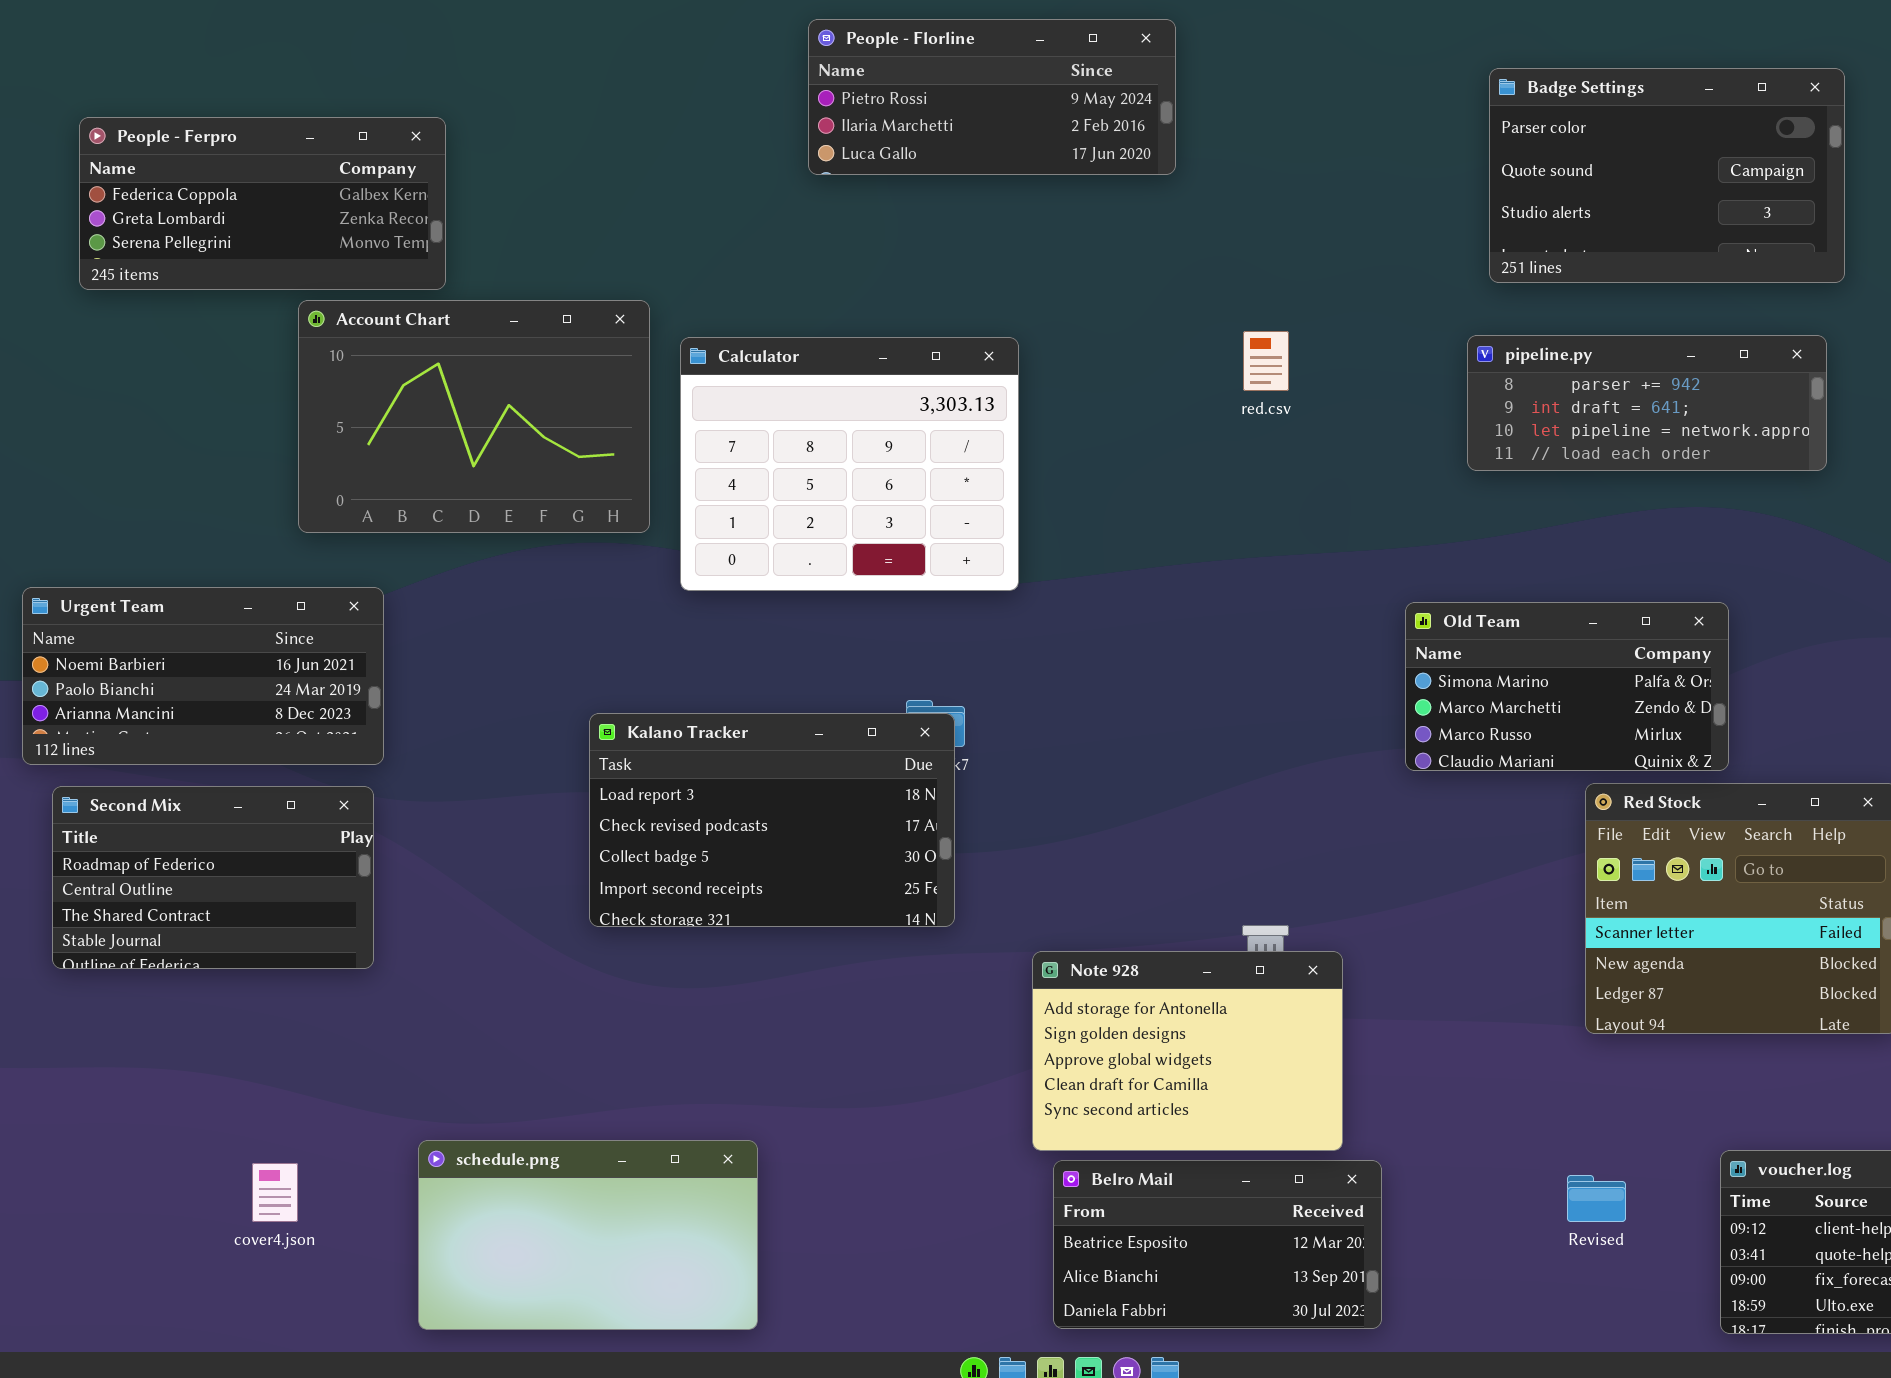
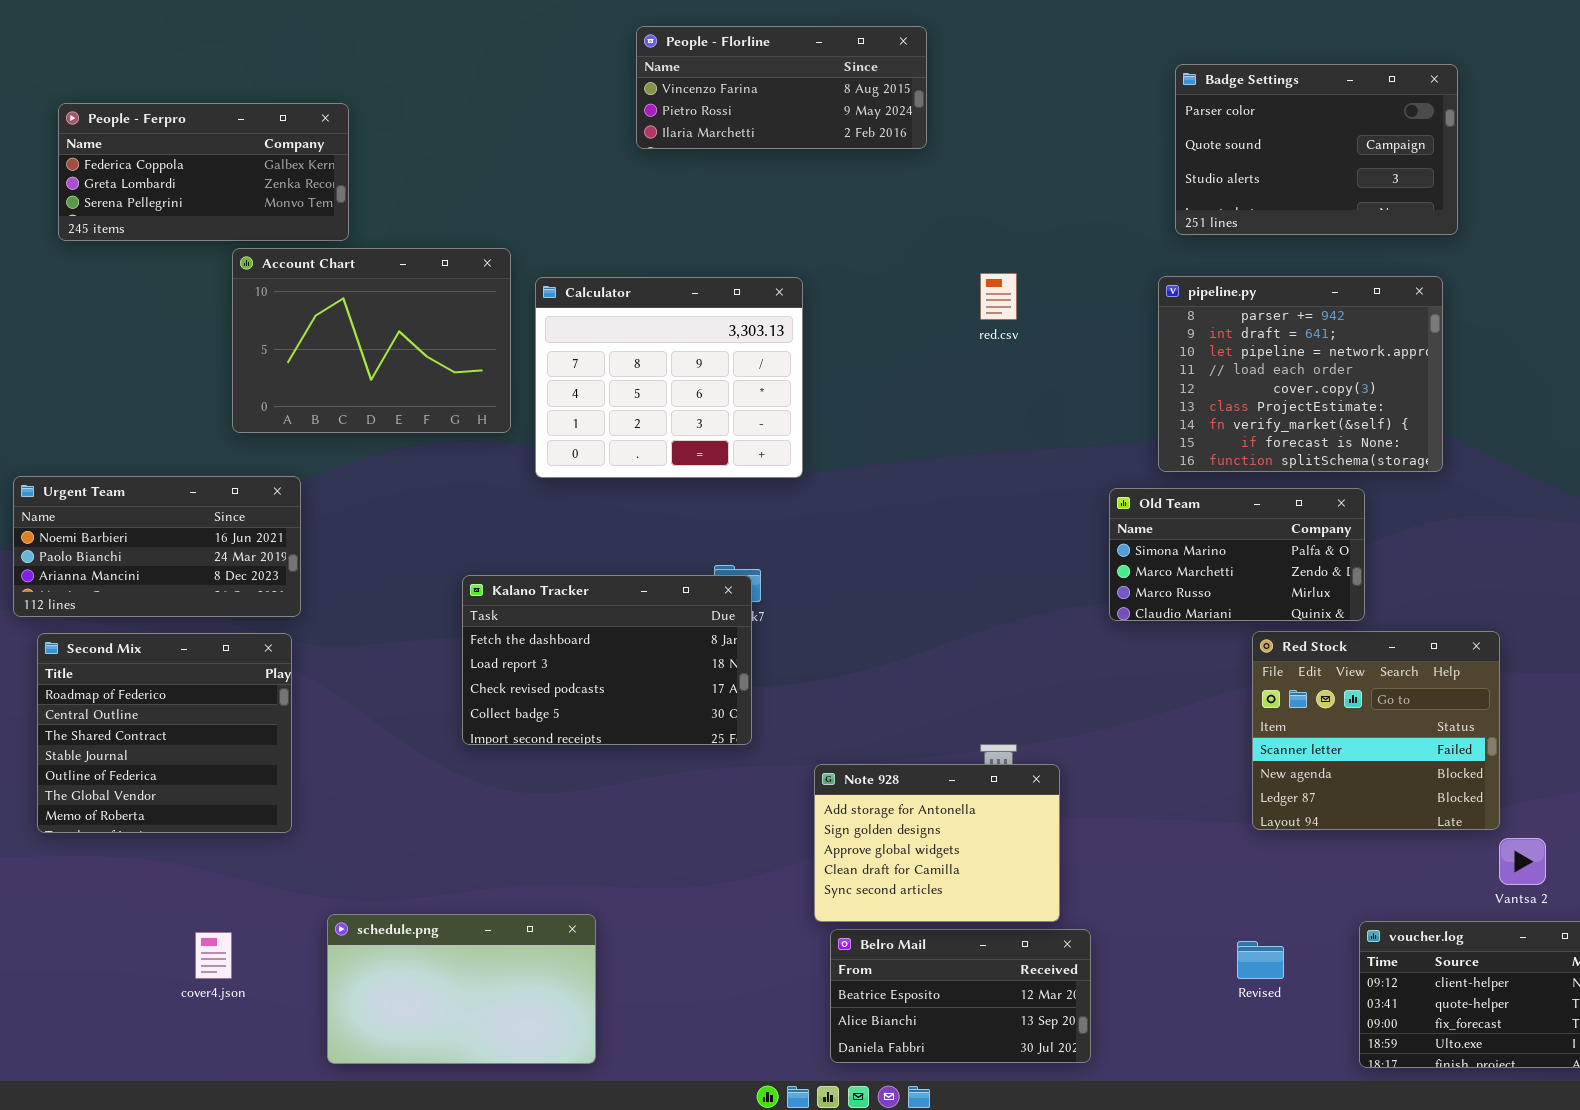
People - Florline: [808,19,1176,175] -> [636,26,927,149], scrolled up 1 row
pipeline.py: [1467,335,1827,471] -> [1158,276,1443,472], resized
Kalano Tracker: [589,713,955,927] -> [462,575,752,745], scrolled up 1 row
Second Mix: [52,786,374,969] -> [37,633,292,833], resized

